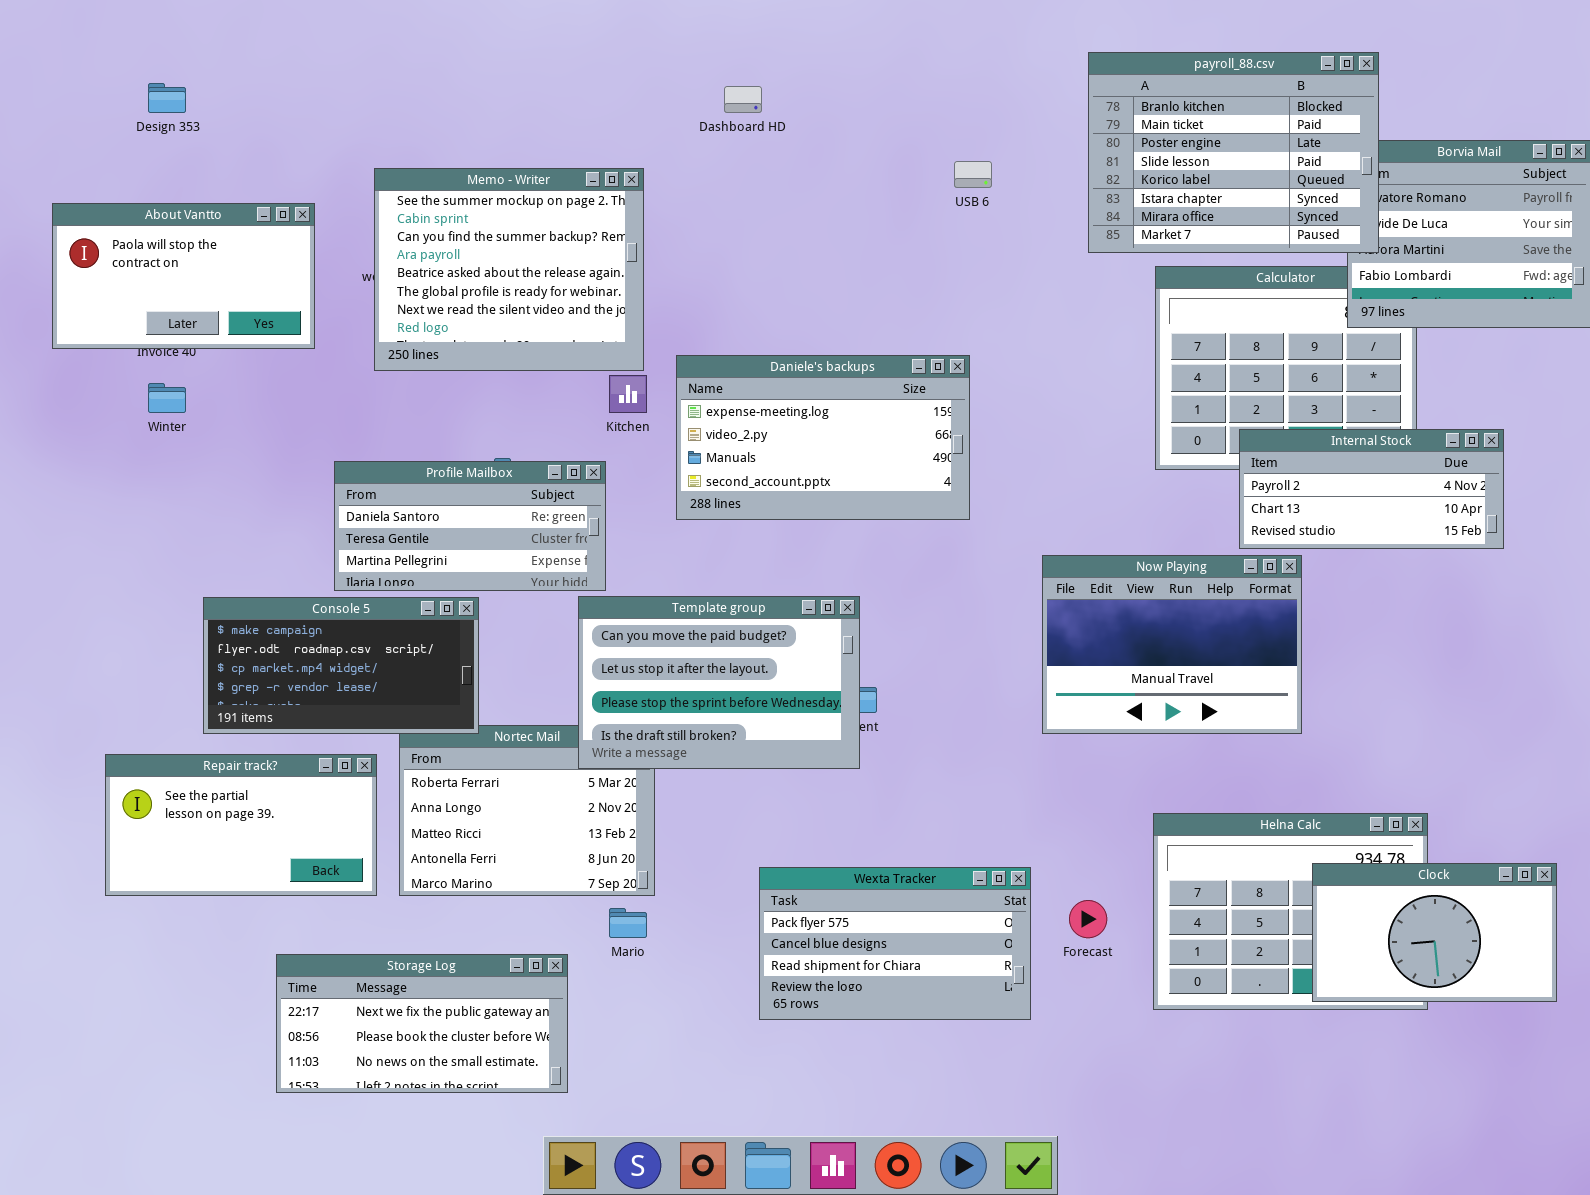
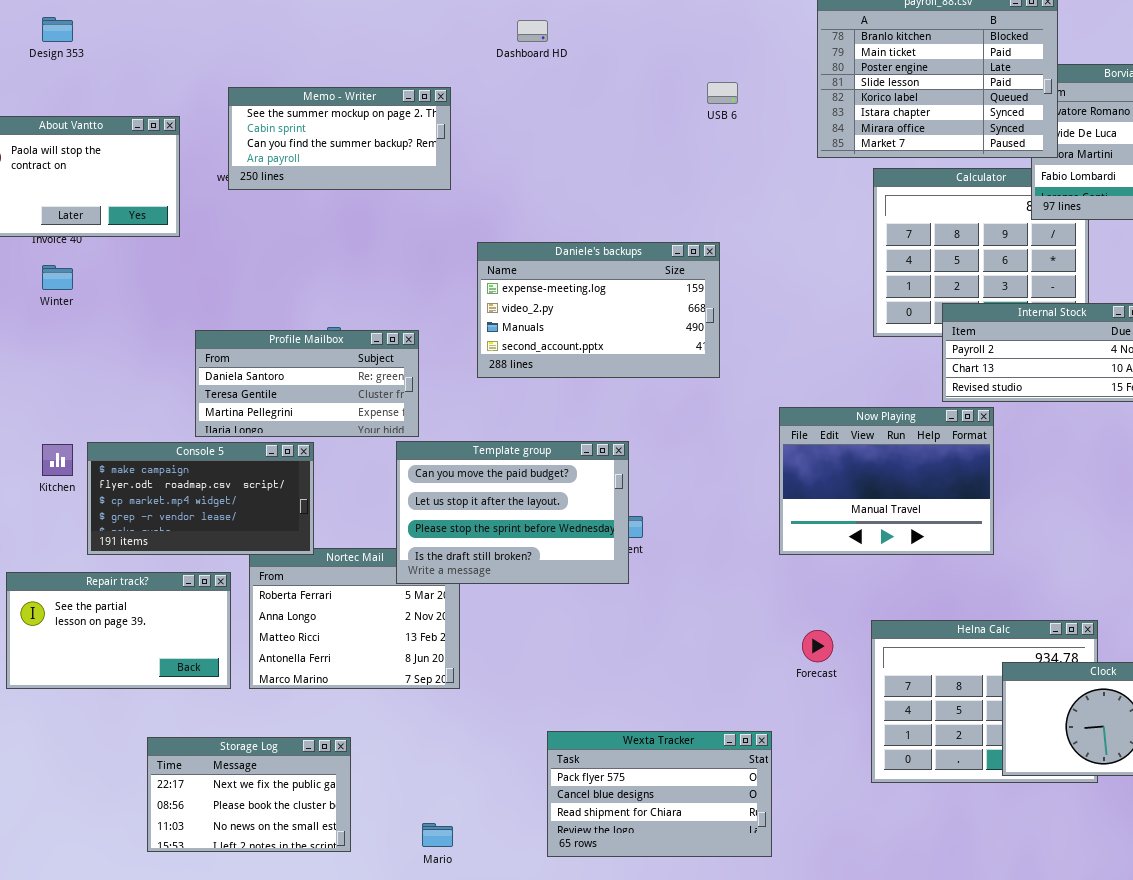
Memo - Writer: [374,168,644,371] -> [228,87,451,190], resized
Kitchen: [609,375,647,413] -> [42,444,73,476], moved
Wexta Tracker: [759,867,1031,1020] -> [547,731,772,857], moved
Forecast: [1069,900,1107,938] -> [802,630,833,662], moved
Mario: [609,908,647,938] -> [422,823,453,847], moved
Storage Log: [276,954,568,1093] -> [147,737,351,852], resized

